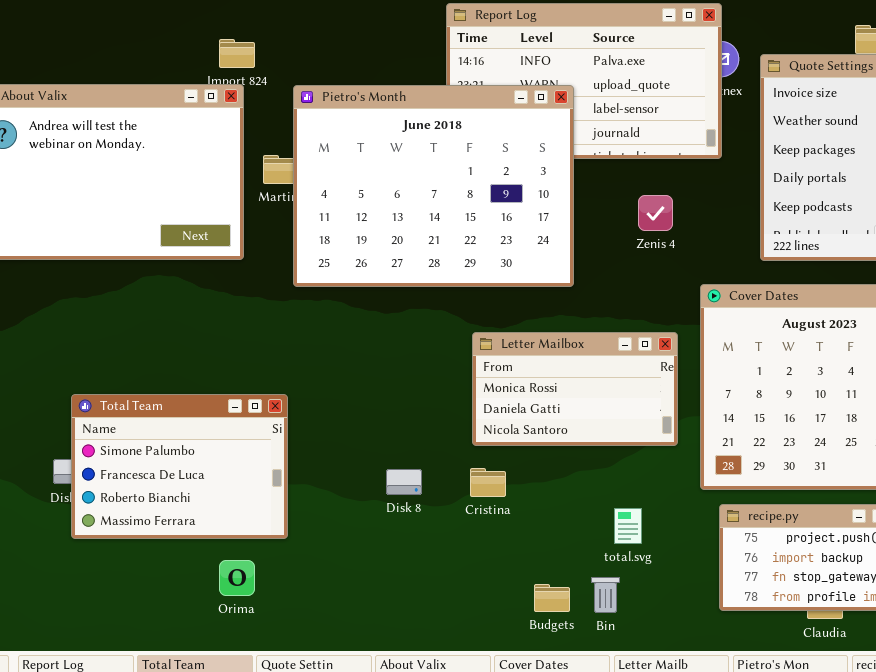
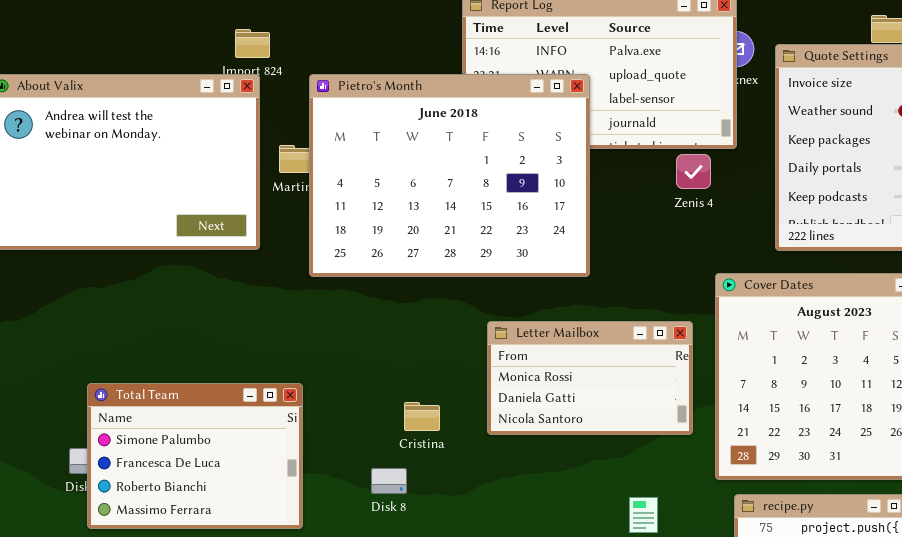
Zenis 4: [638,195,673,231] -> [676,154,711,189], moved
Cristina: [470,468,506,497] -> [404,402,440,431], moved
Disk 8: [386,469,422,495] -> [371,468,407,494], moved

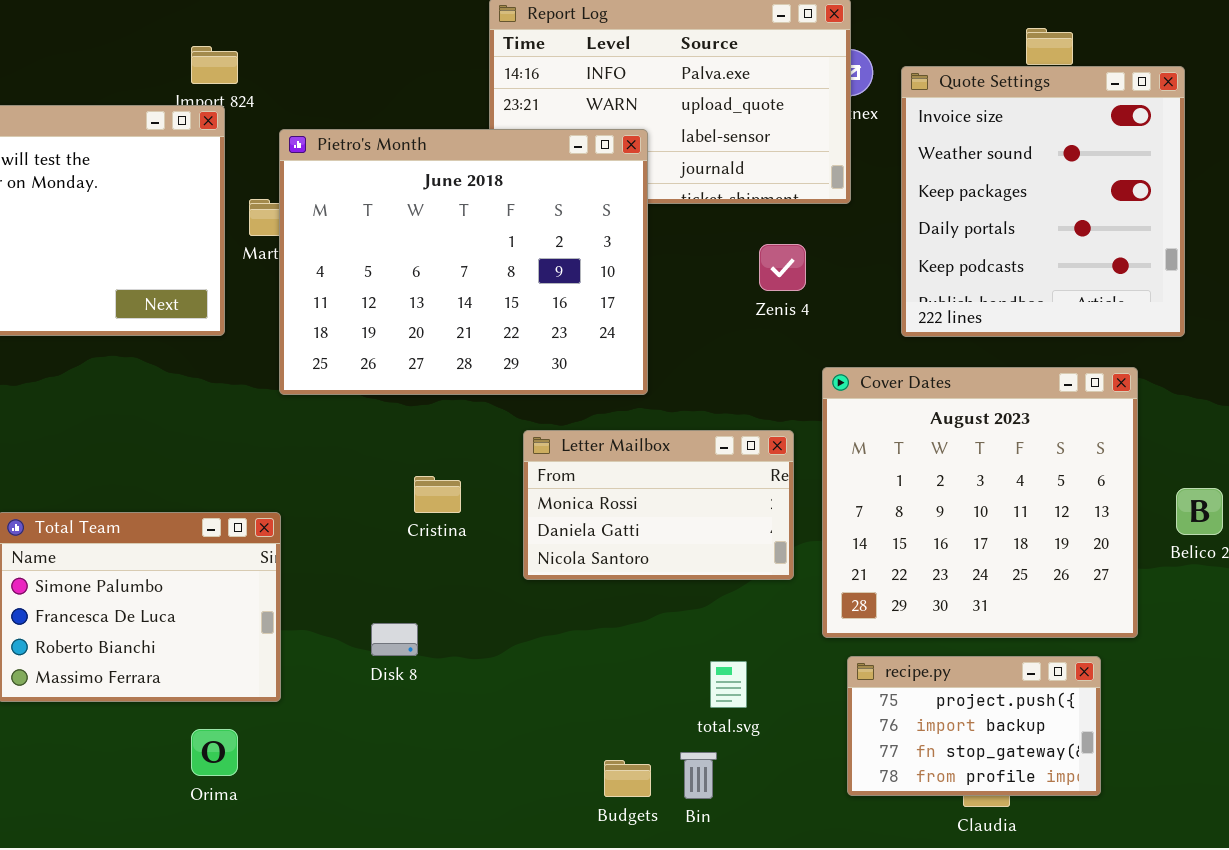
Pietro's Month: [309,74,590,277] -> [279,129,648,395], moved
Zenis 4: [676,154,711,189] -> [759,244,806,291], moved
Cristina: [404,402,440,431] -> [414,476,461,513], moved

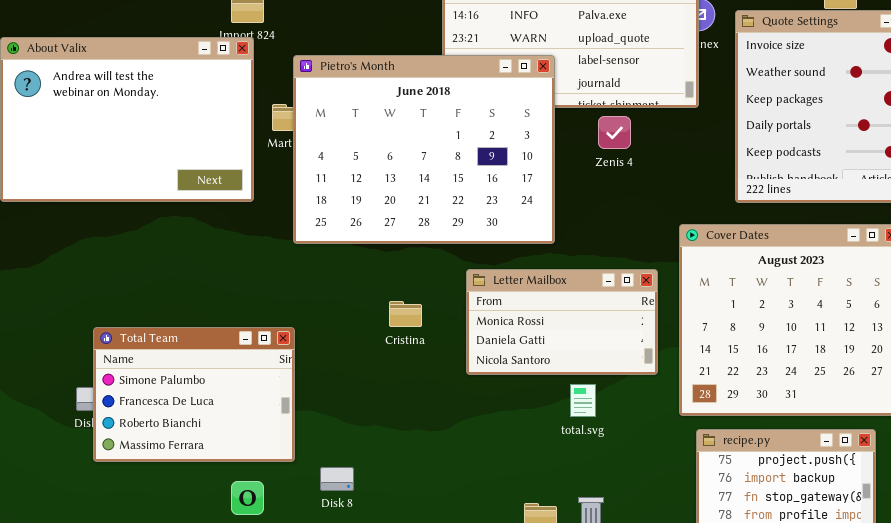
Zenis 4: [759,244,806,291] -> [598,116,631,149], moved
Disk 8: [371,623,418,656] -> [320,467,354,491], moved
total.svg: [710,661,747,708] -> [570,384,596,417], moved

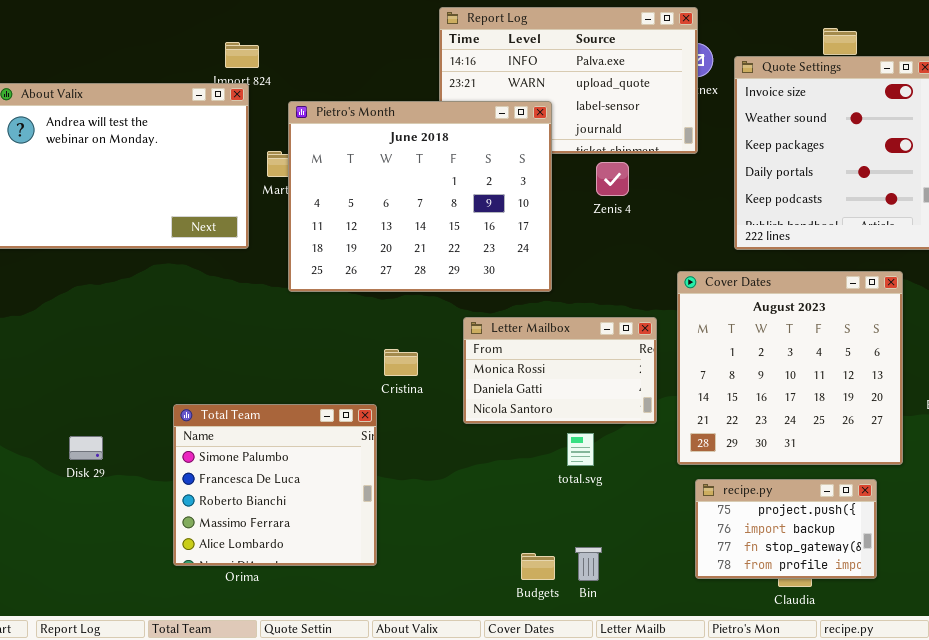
Total Team: [93,327,295,462] -> [173,404,377,566], moved, resized

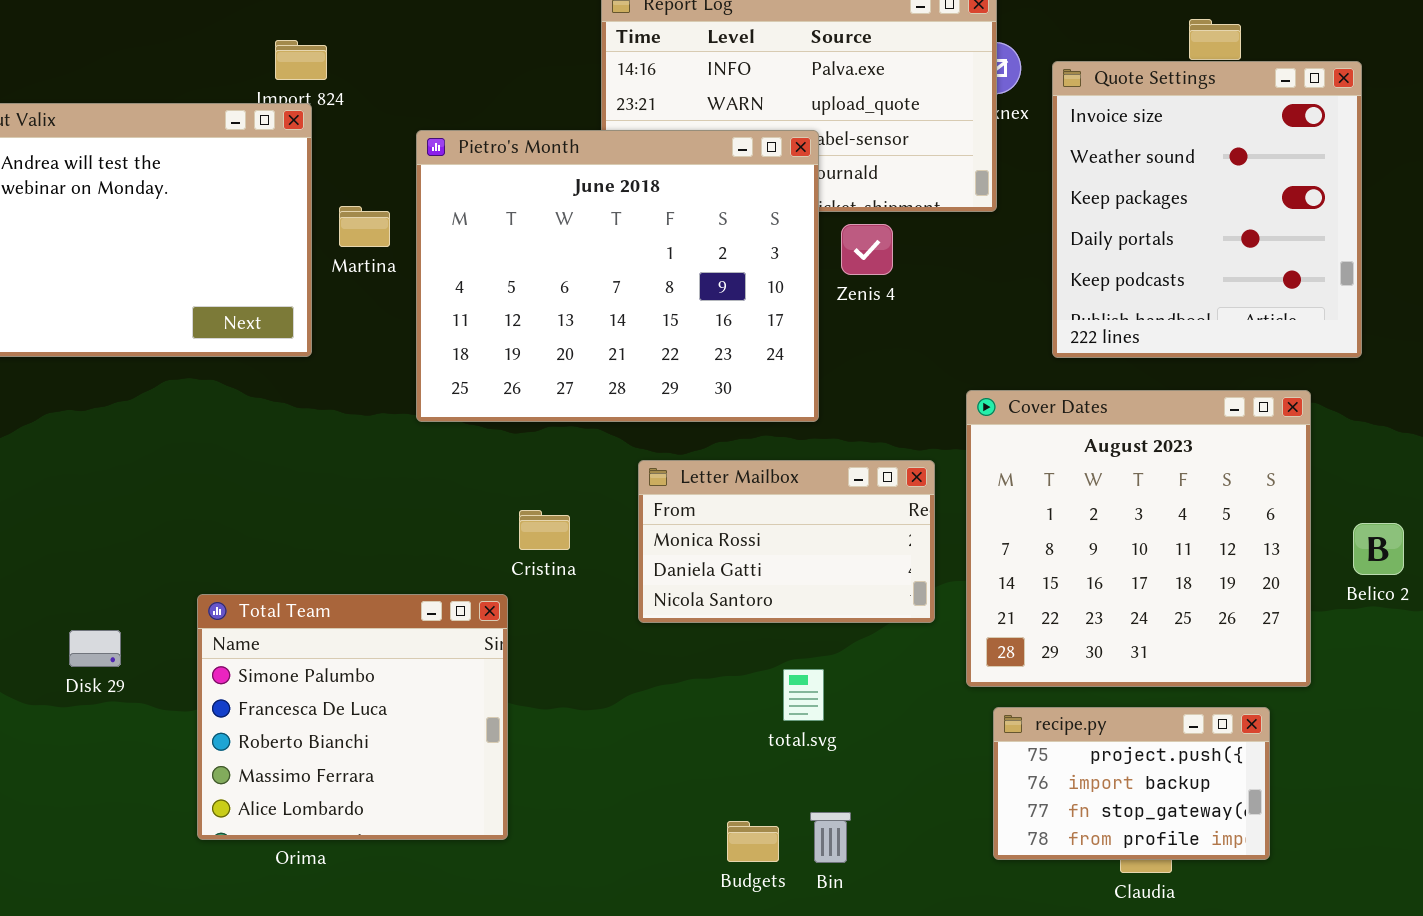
Pietro's Month: [288,101,552,292] -> [416,130,819,422], moved
total.svg: [567,433,594,466] -> [783,669,824,721], moved
Disk 29: [69,436,103,460] -> [69,630,121,667], moved

